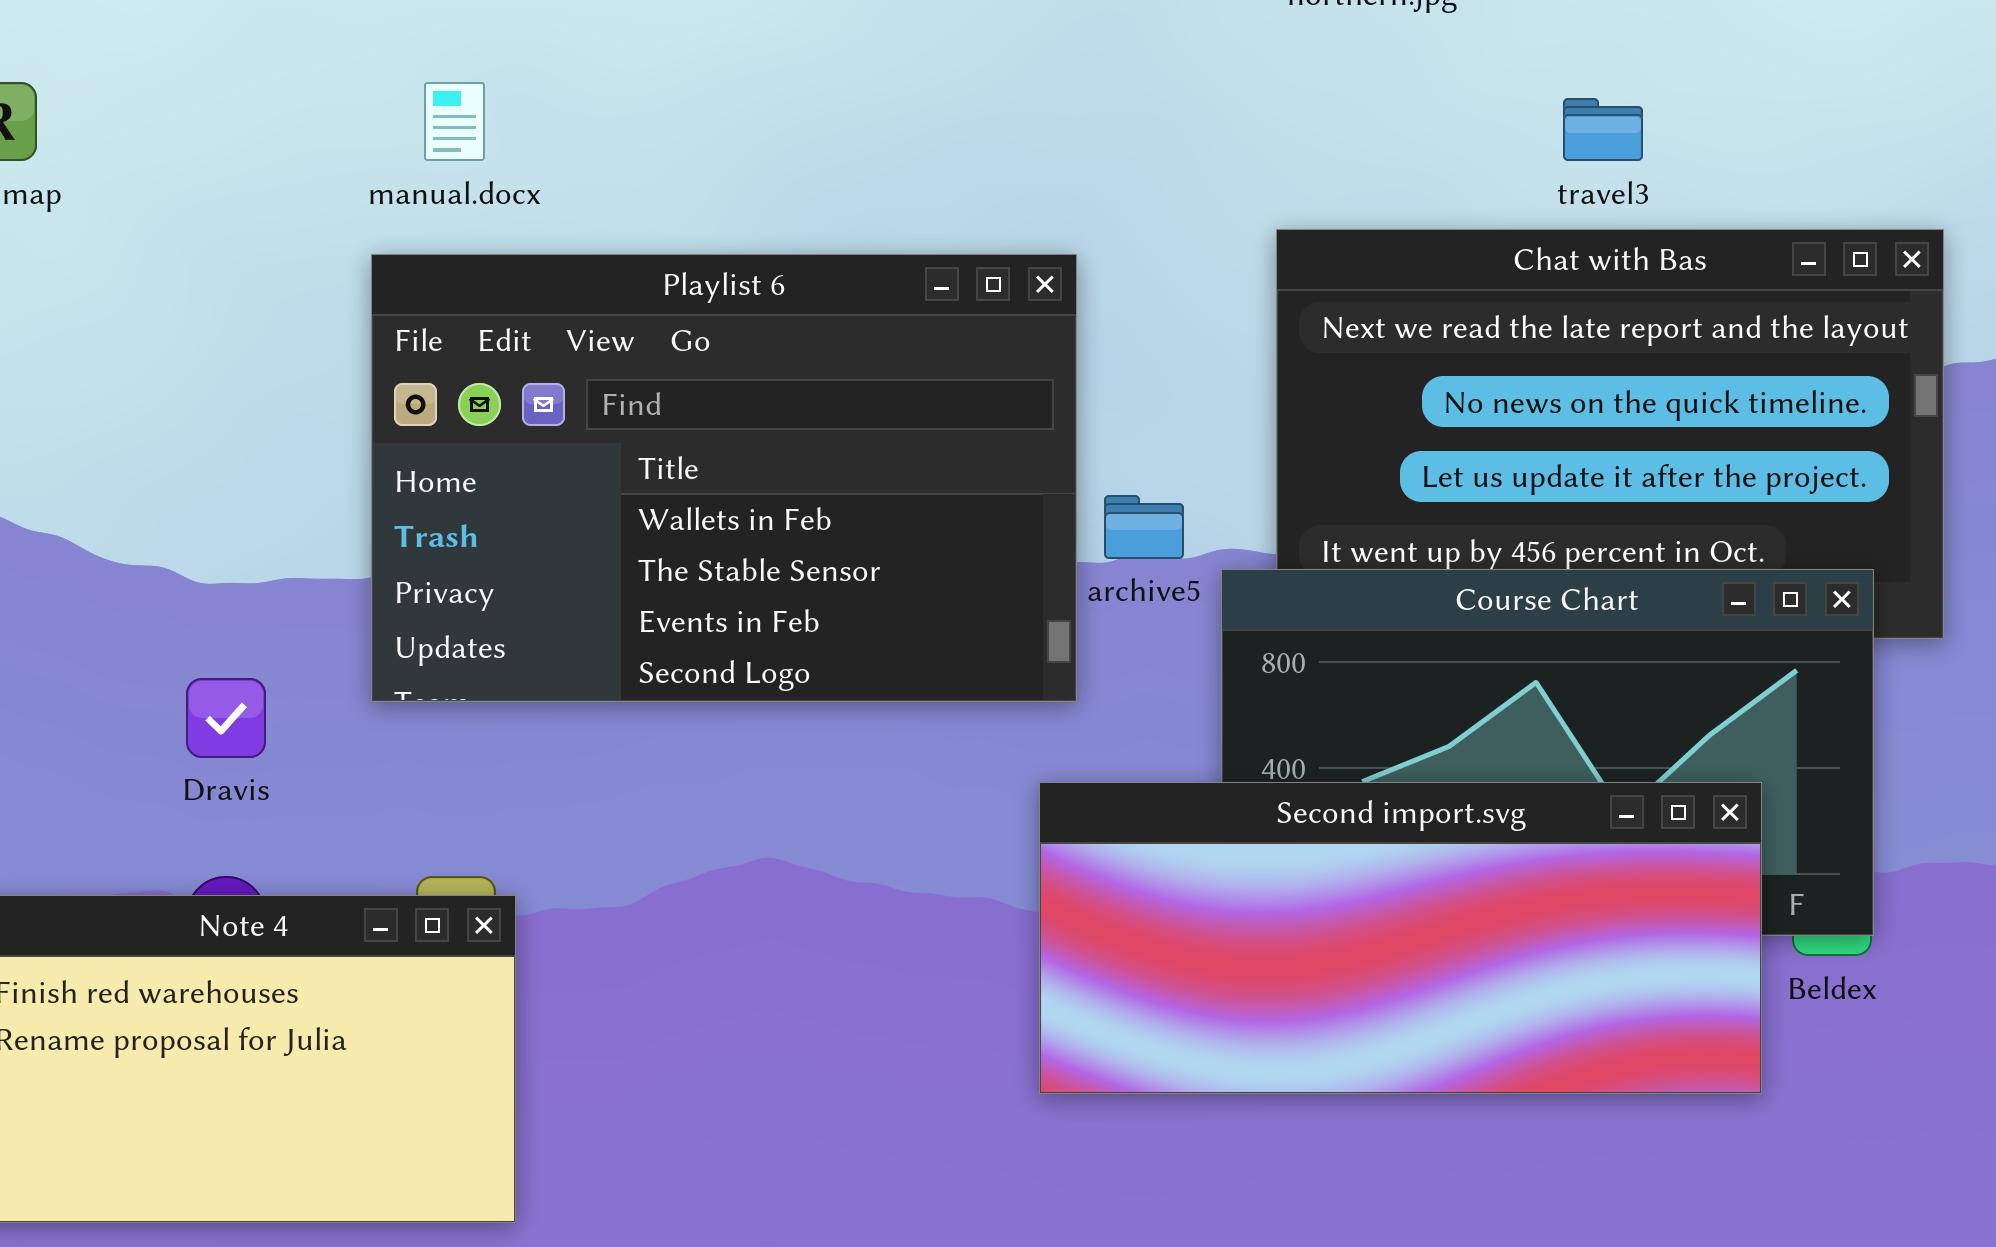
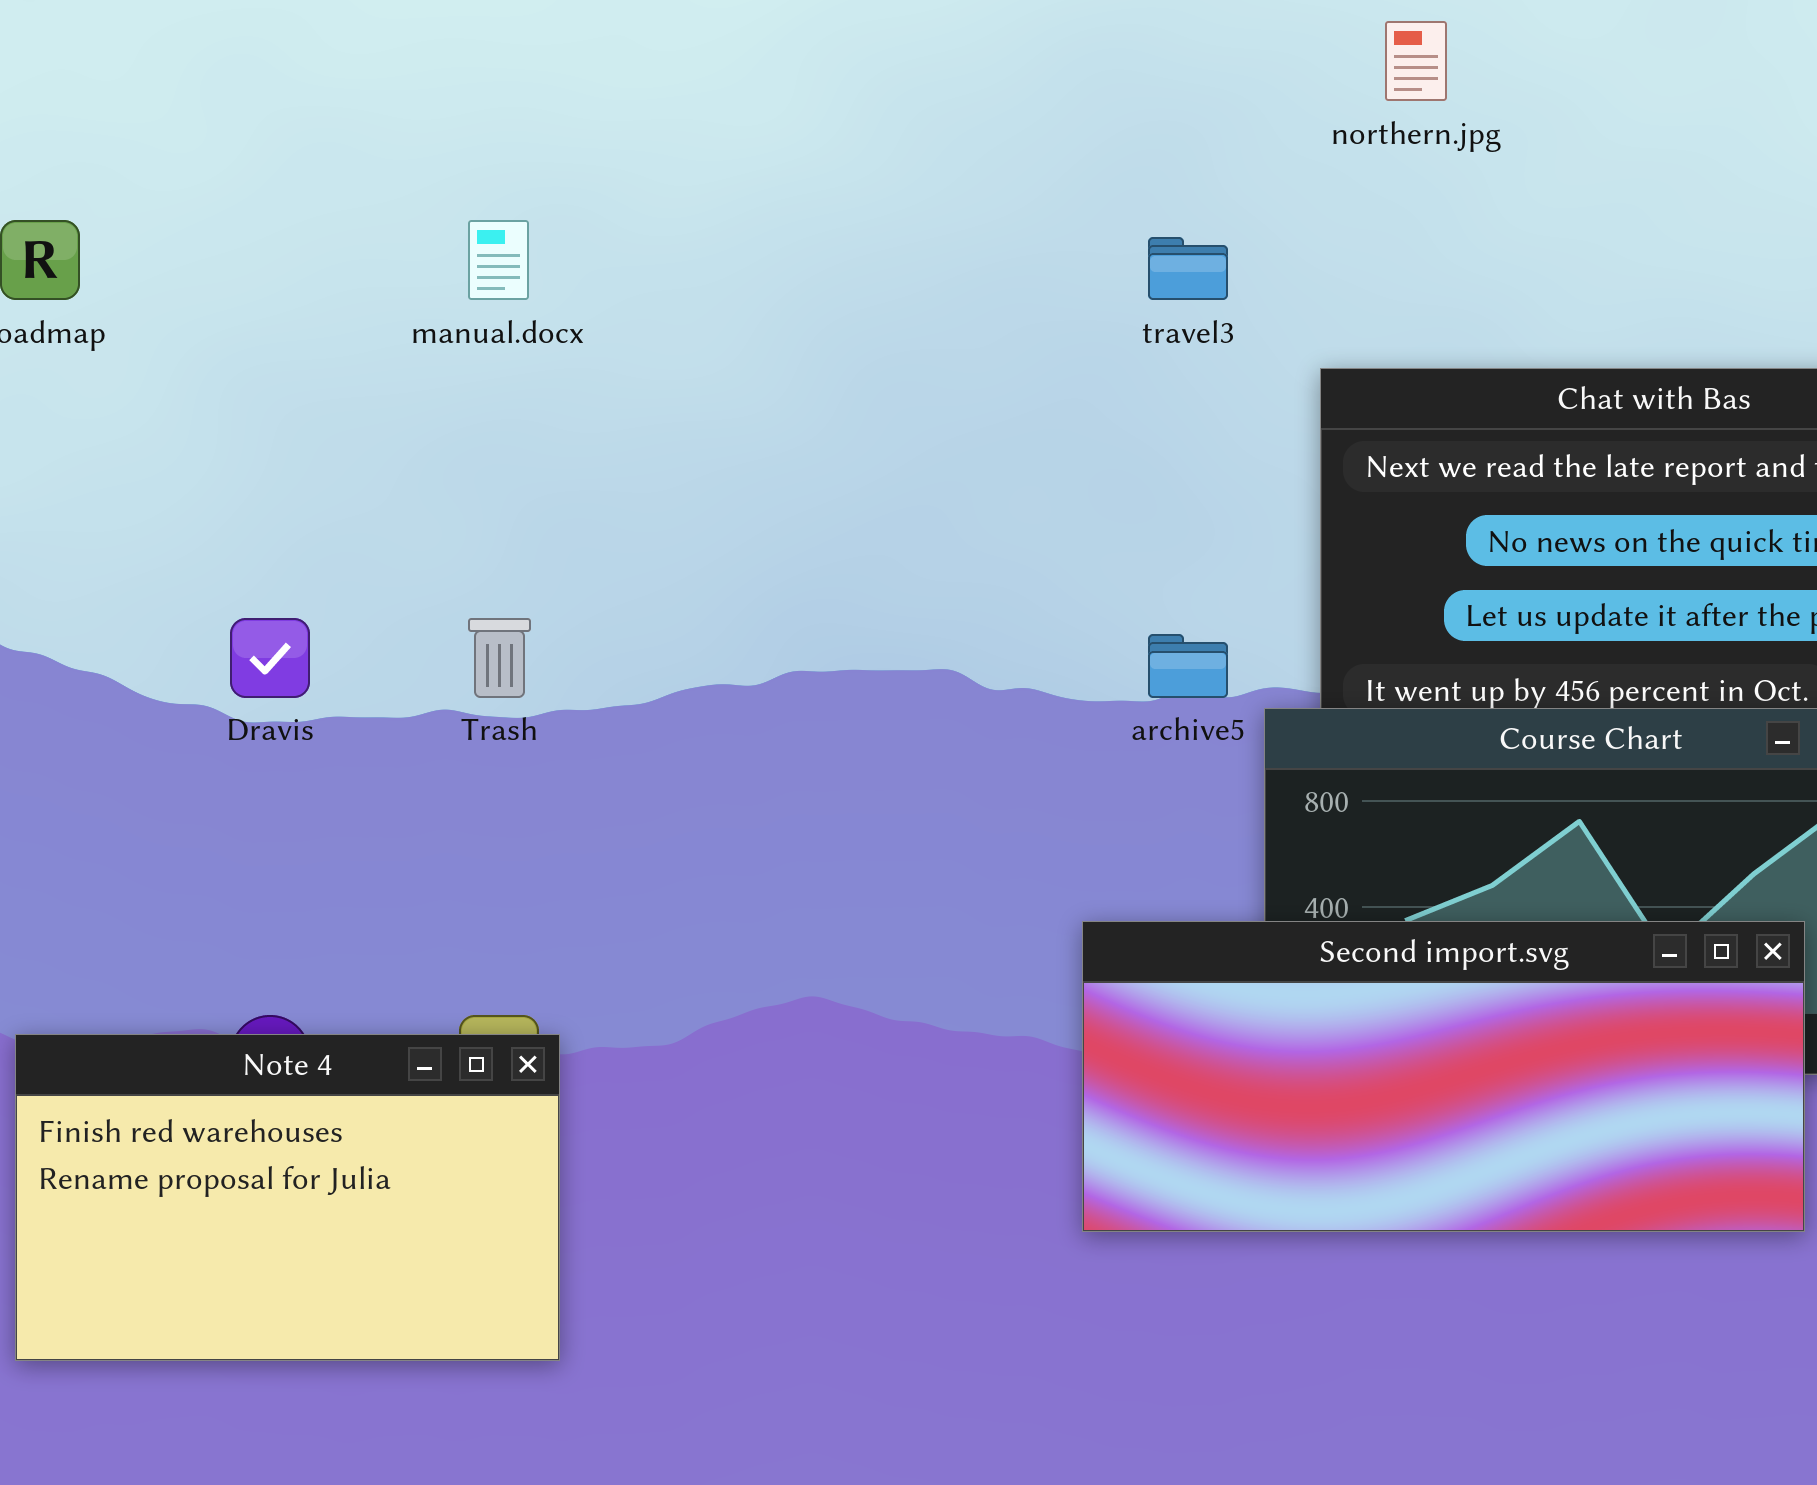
travel3: [1563,98,1643,161] -> [1148,237,1228,300], moved
Playlist 6: [371,254,1077,702] -> none, closed
Dravis: [186,678,266,758] -> [230,618,310,698], moved

